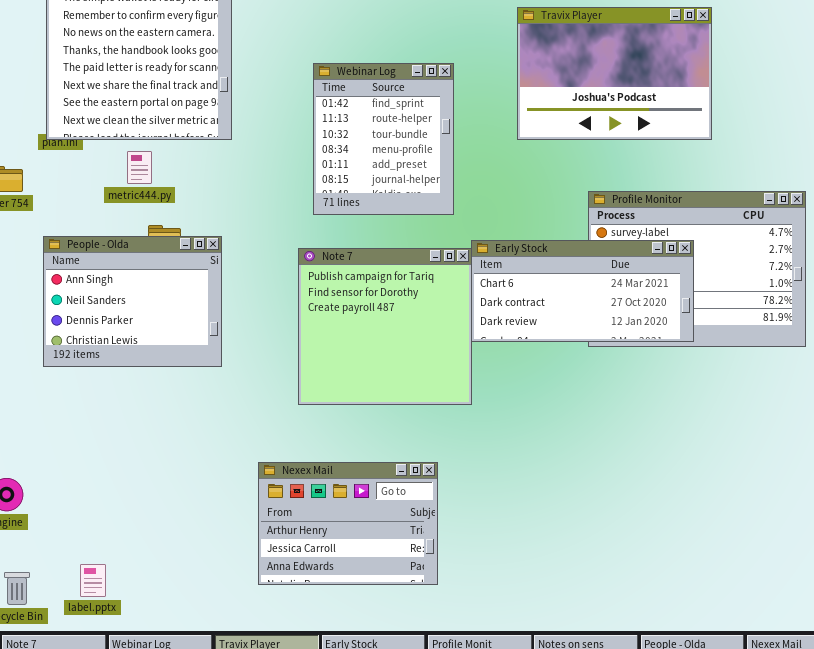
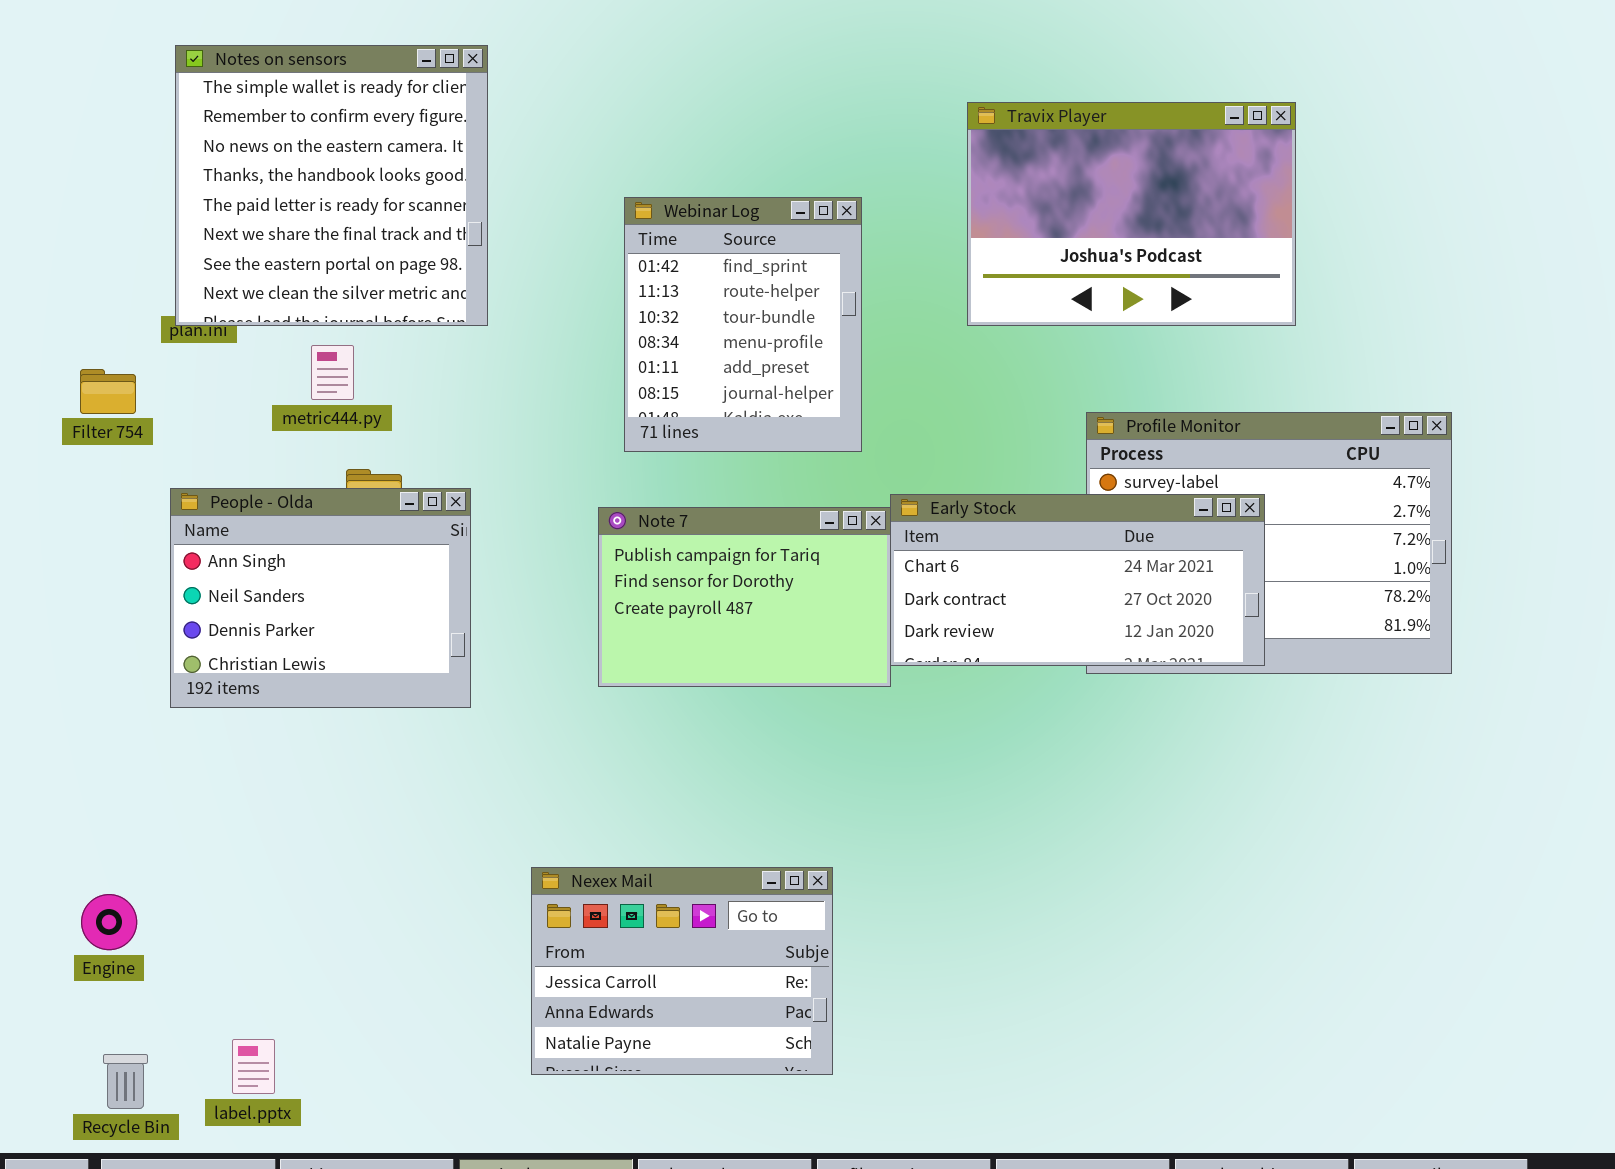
Note 7: [298,248,472,405] -> [598,507,891,687], resized
Nexex Mail: [258,462,438,585] -> [531,867,833,1075], scrolled down 1 row

